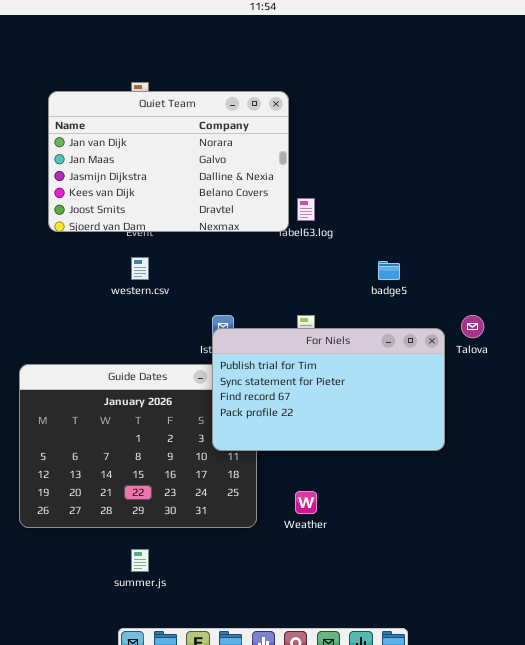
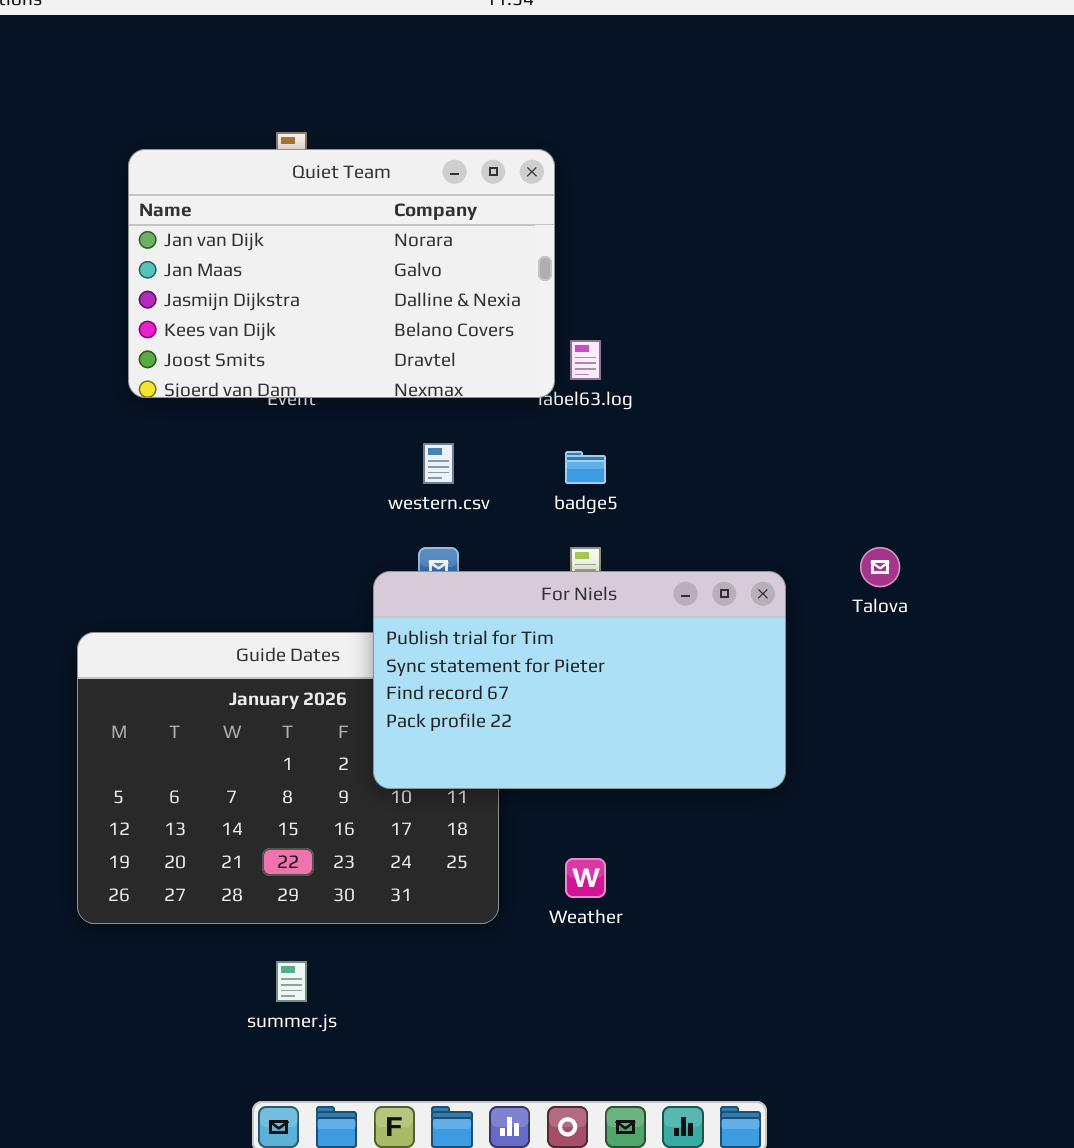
western.csv: [131,257,149,280] -> [423,443,454,484], moved
badge5: [378,261,400,280] -> [565,451,606,484], moved
For Niels: [212,328,445,451] -> [373,571,786,789], moved

